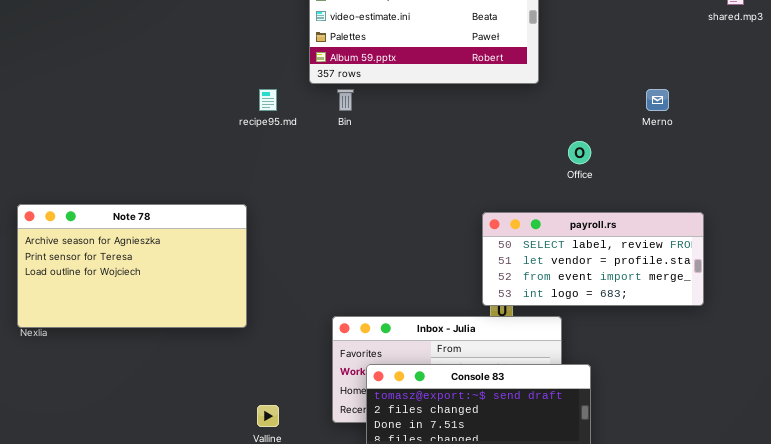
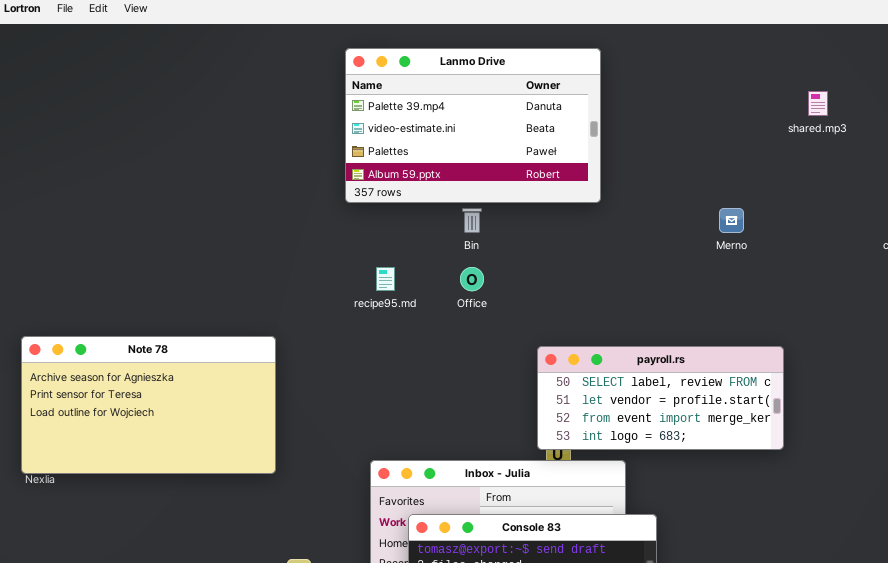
recipe95.md: [259,89,277,111] -> [376,267,395,291], moved
Bin: [337,89,354,111] -> [462,208,482,233], moved
Office: [568,141,591,164] -> [460,267,484,291], moved

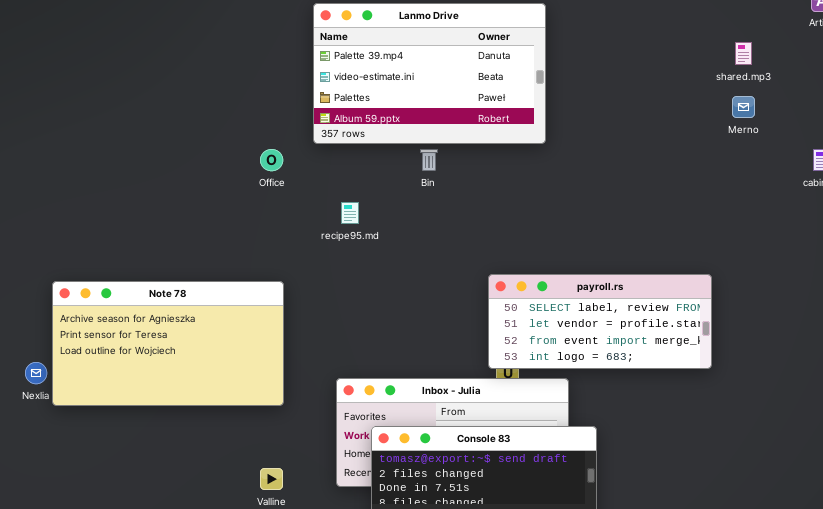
Merno: [719,208,744,233] -> [732,96,755,118], moved
Office: [460,267,484,291] -> [260,149,283,171], moved
Note 78: [21,336,276,474] -> [52,281,284,406], moved

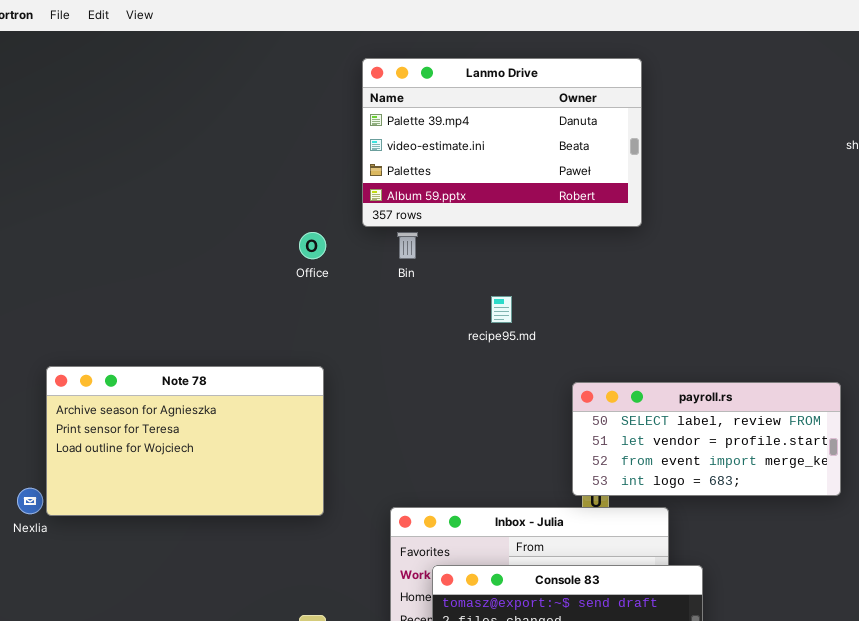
Bin: [420,149,438,171] -> [397,232,418,259], moved
recipe95.md: [341,202,359,224] -> [491,296,512,323], moved
Note 78: [52,281,284,406] -> [46,366,324,516], moved

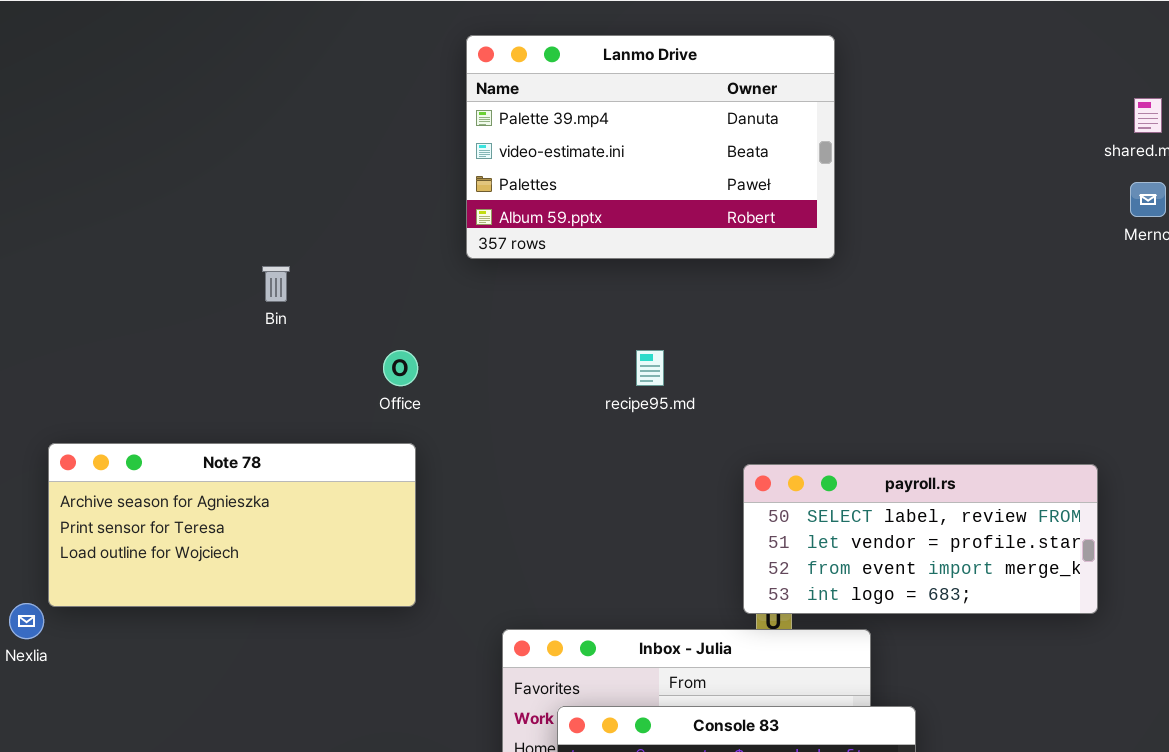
Office: [299,232,326,259] -> [383,350,418,386], moved
Bin: [397,232,418,259] -> [262,266,290,302], moved
Note 78: [46,366,324,516] -> [48,443,416,607], resized

